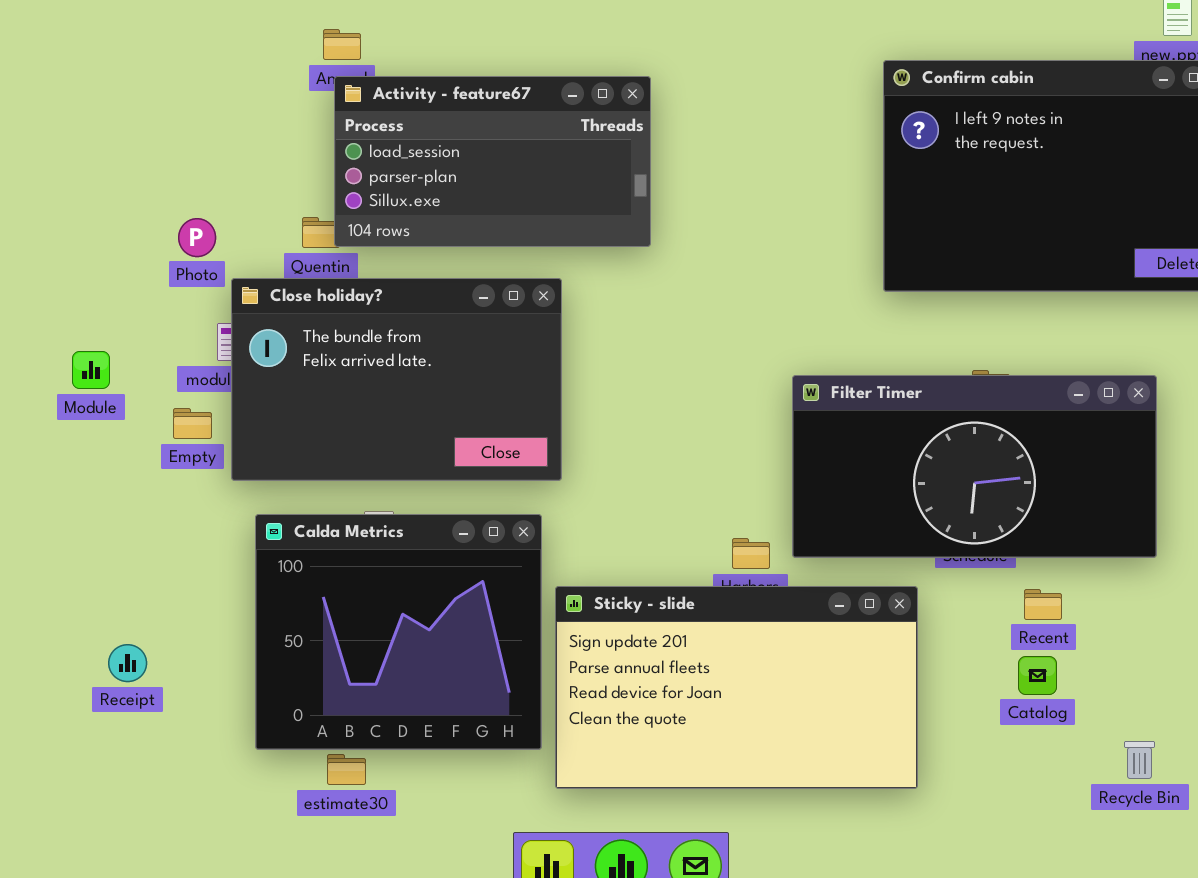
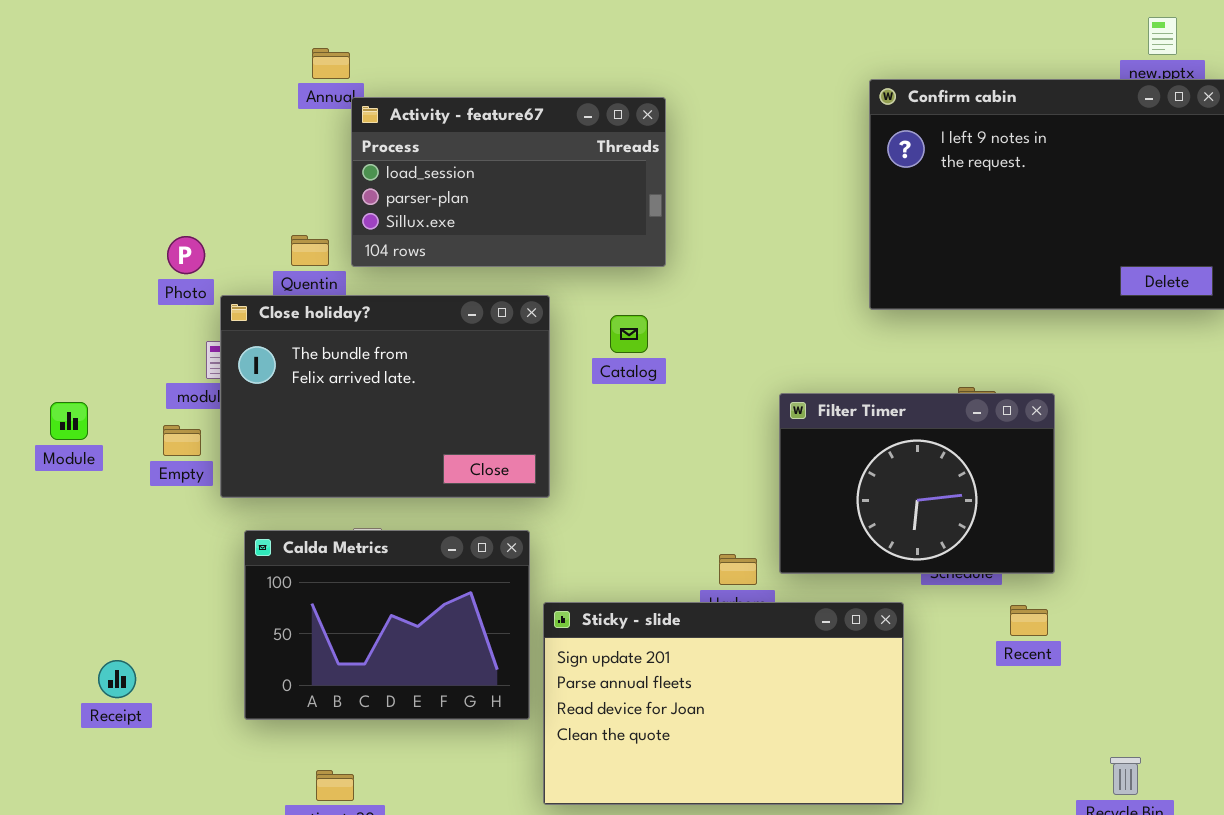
Activity - feature67: [334,76,651,247] -> [351,97,666,267], moved
Module: [72,351,110,389] -> [50,402,88,440], moved
Filter Timer: [792,375,1157,558] -> [779,393,1055,574], resized
Calda Metrics: [255,514,542,750] -> [244,530,530,720], resized
Catalog: [1018,656,1057,695] -> [610,315,648,353], moved

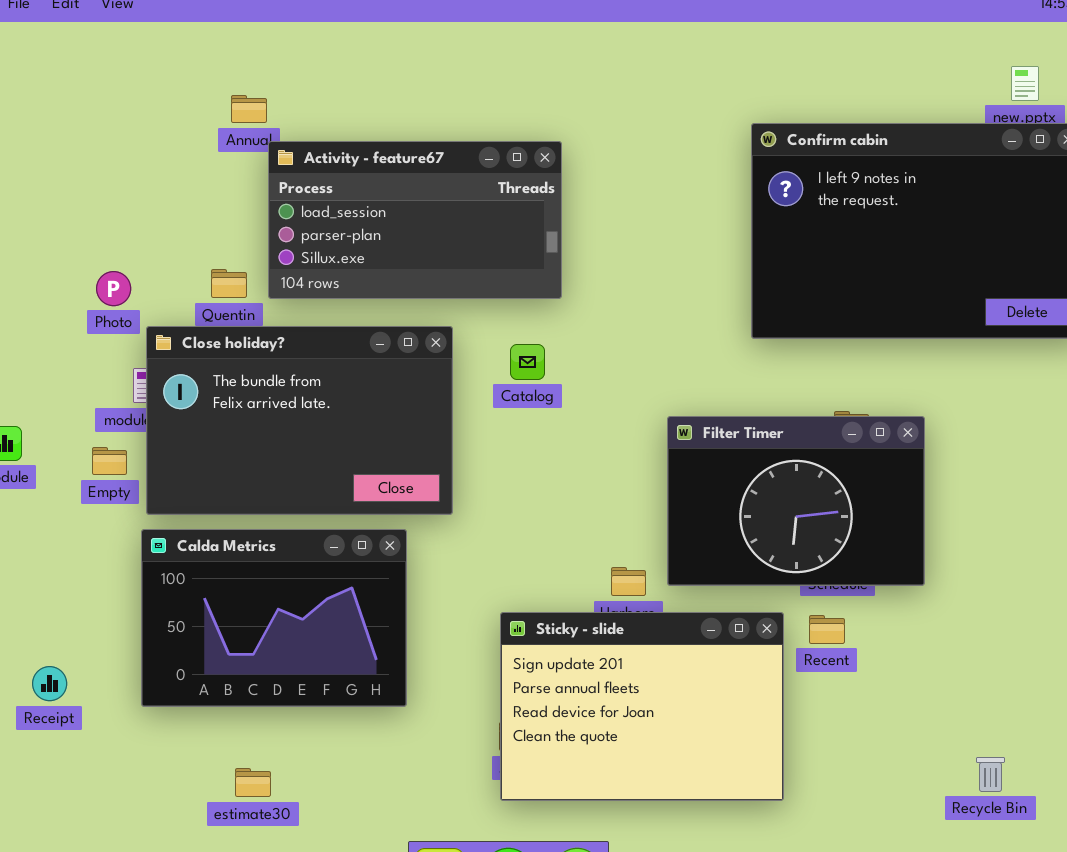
Calda Metrics: [244,530,530,720] -> [141,529,407,707], moved
Sticky - slide: [543,602,904,805] -> [500,612,784,801], resized
Recent: [1010,605,1048,636] -> [809,615,845,644], moved

